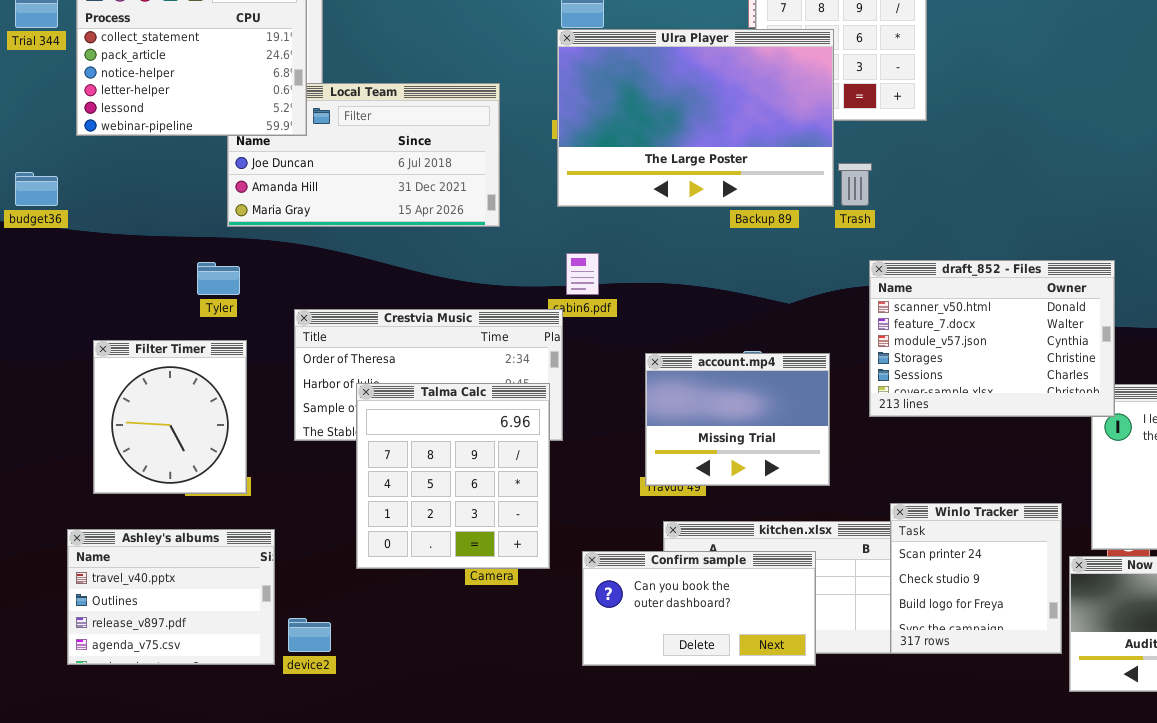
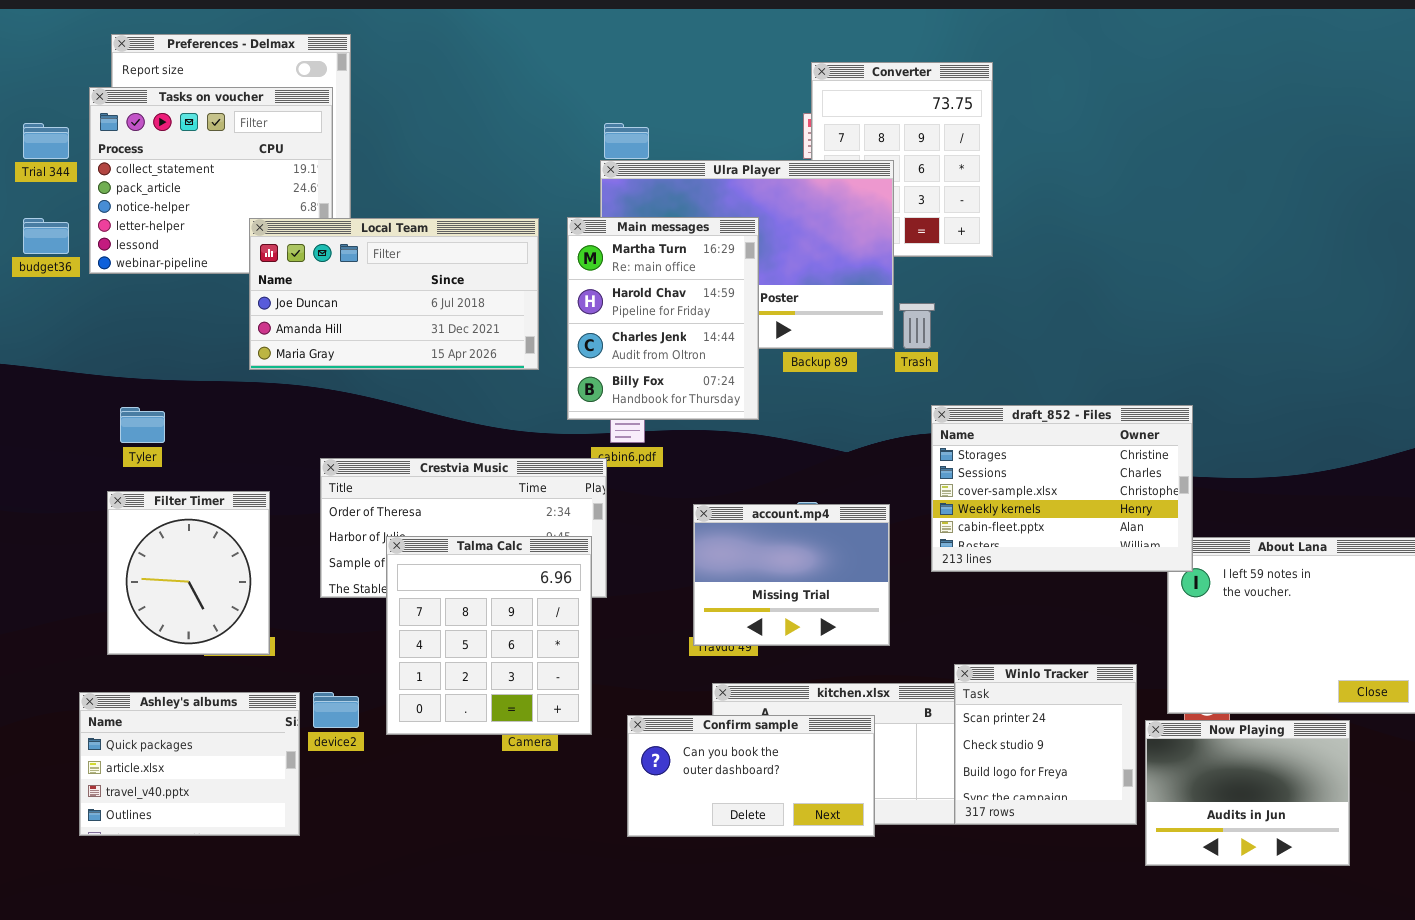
Main messages: none -> [567,217,759,420], opened
Local Team: [227,83,500,227] -> [249,218,539,370], raised
budget36: [15,172,58,206] -> [23,218,69,254], moved
draft_852 - Files: [869,260,1115,417] -> [931,405,1193,572], scrolled down 3 rows
Tyler: [197,262,240,295] -> [120,407,165,443], moved
Ashley's albums: [67,529,275,665] -> [79,692,300,836], scrolled up 2 rows
device2: [288,618,331,652] -> [313,692,359,728], moved

